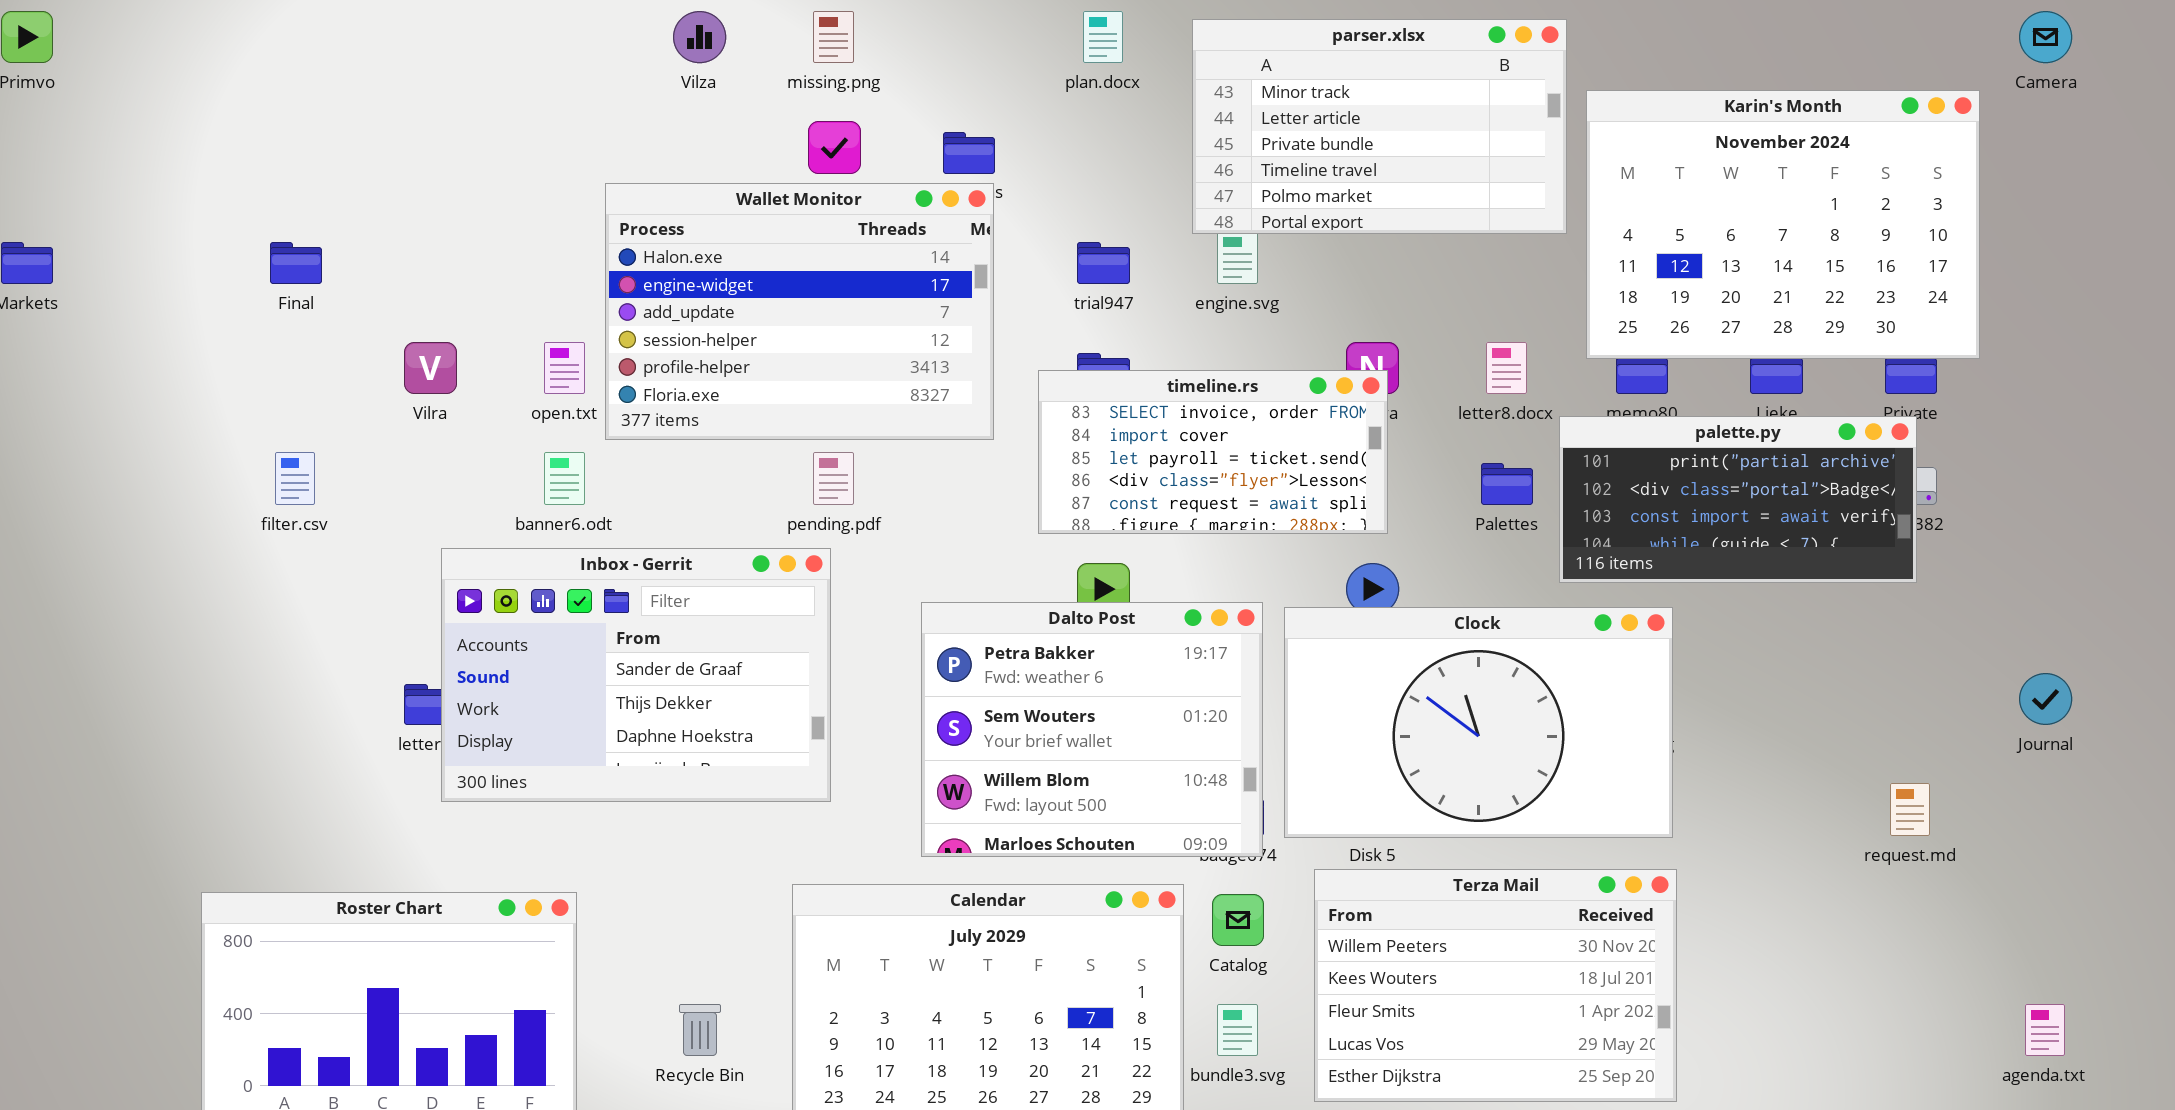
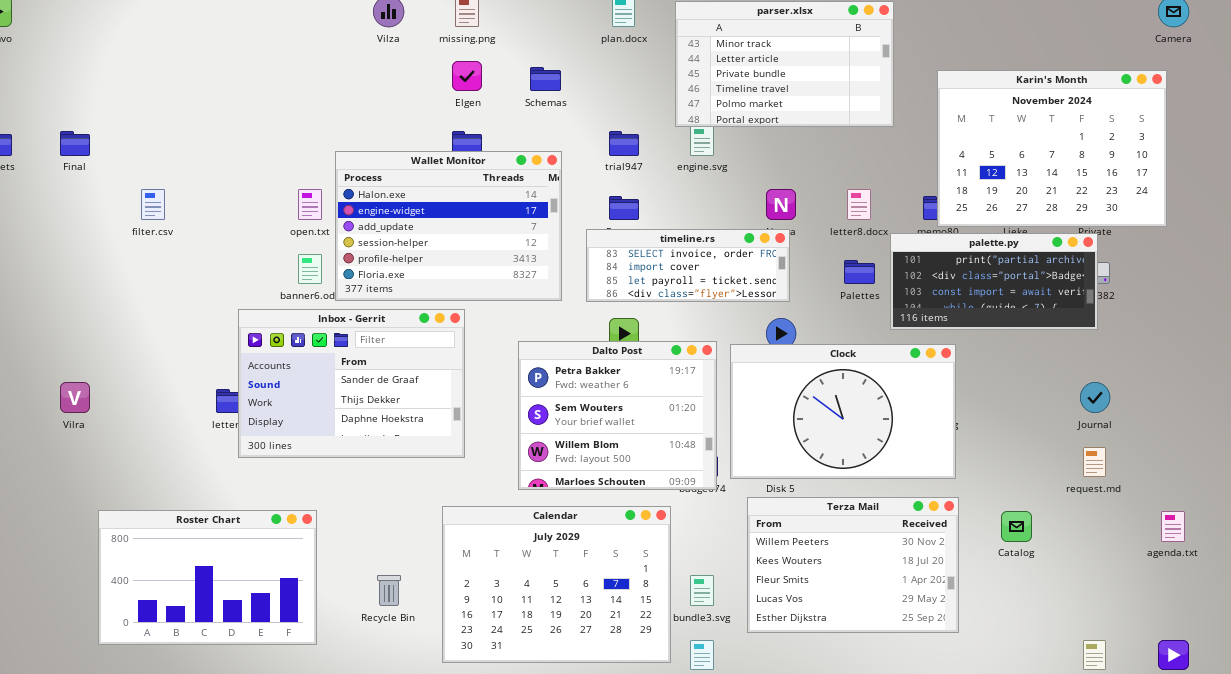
Karin's Month: [1586,90,1980,359] -> [937,70,1167,227], moved
Wallet Monitor: [605,183,994,440] -> [335,151,562,301], moved
Final: [270,242,322,284] -> [60,131,90,156], moved
Vilra: [404,342,457,394] -> [60,382,90,413], moved
timeline.rs: [1038,370,1388,534] -> [586,229,790,302], resized
filter.csv: [275,452,315,505] -> [141,189,165,220], moved
Journal: [2019,673,2072,725] -> [1080,382,1110,413], moved
Catalog: [1212,894,1264,946] -> [1001,511,1032,542], moved
agenda.txt: [2025,1004,2065,1056] -> [1161,511,1185,542], moved

